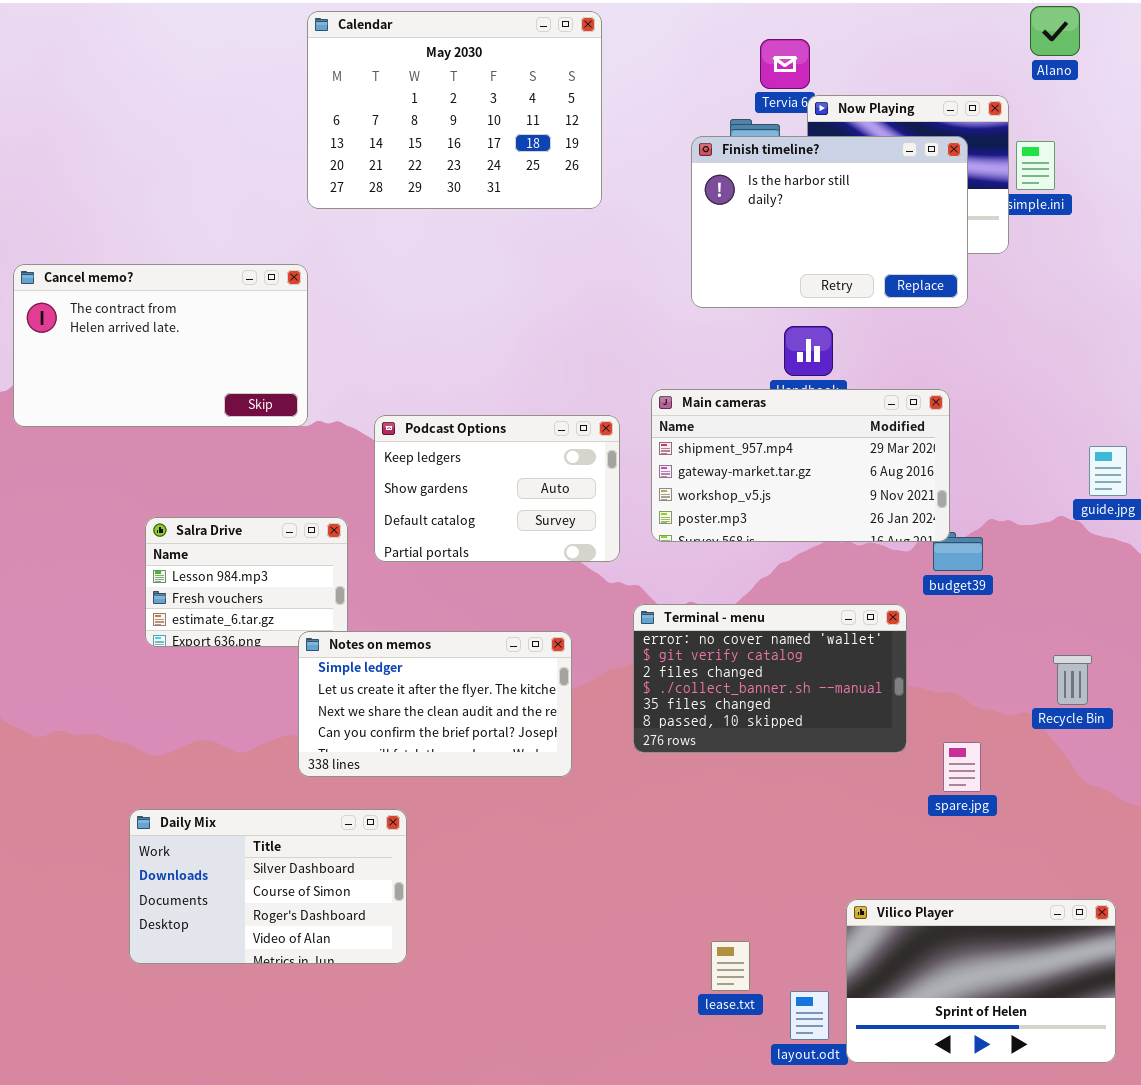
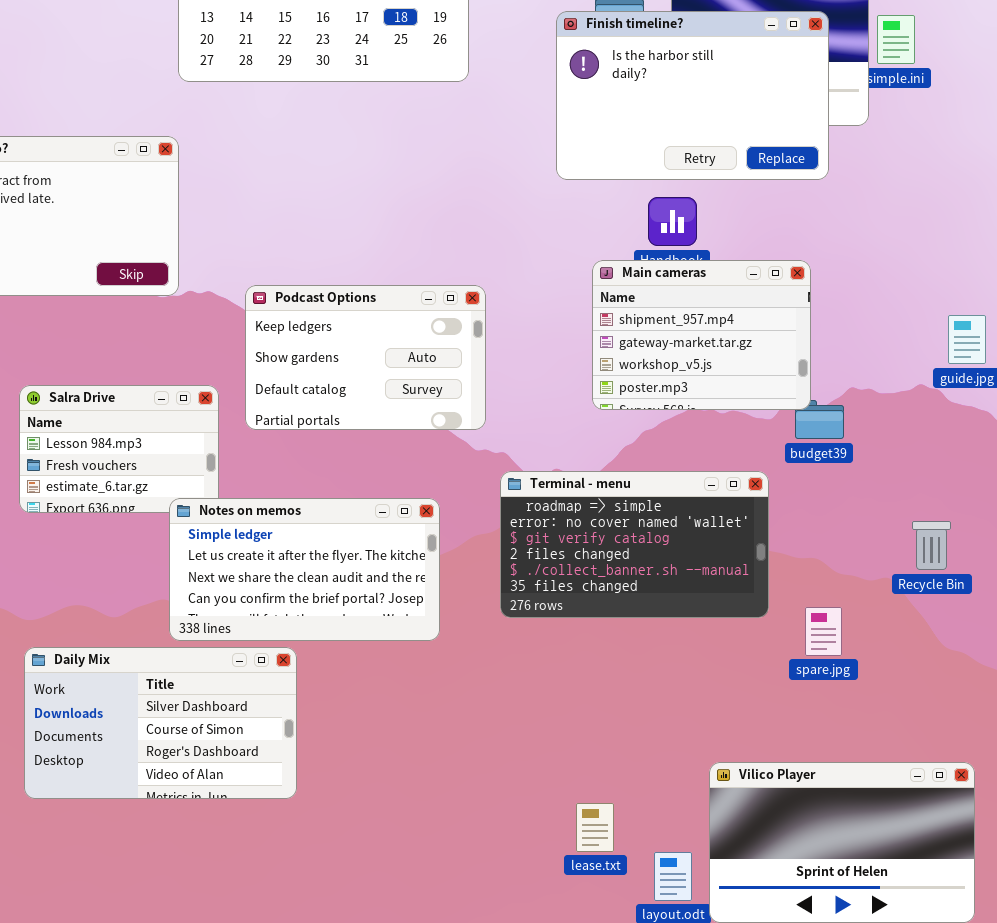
Main cameras: [651,389,950,542] -> [592,260,811,410], resized
Terminal - menu: [633,604,907,753] -> [500,471,769,618], scrolled up 1 row
Daily Mix: [129,809,407,964] -> [24,647,297,799], moved

